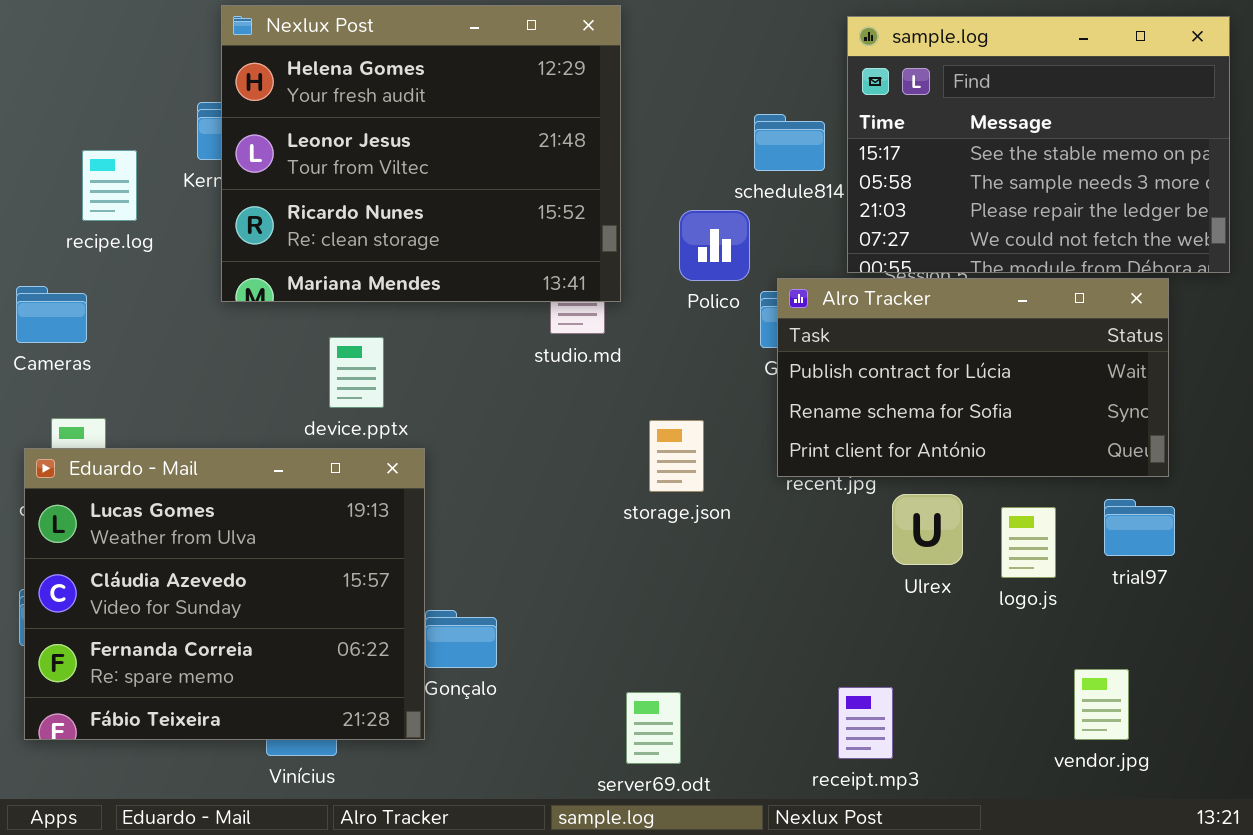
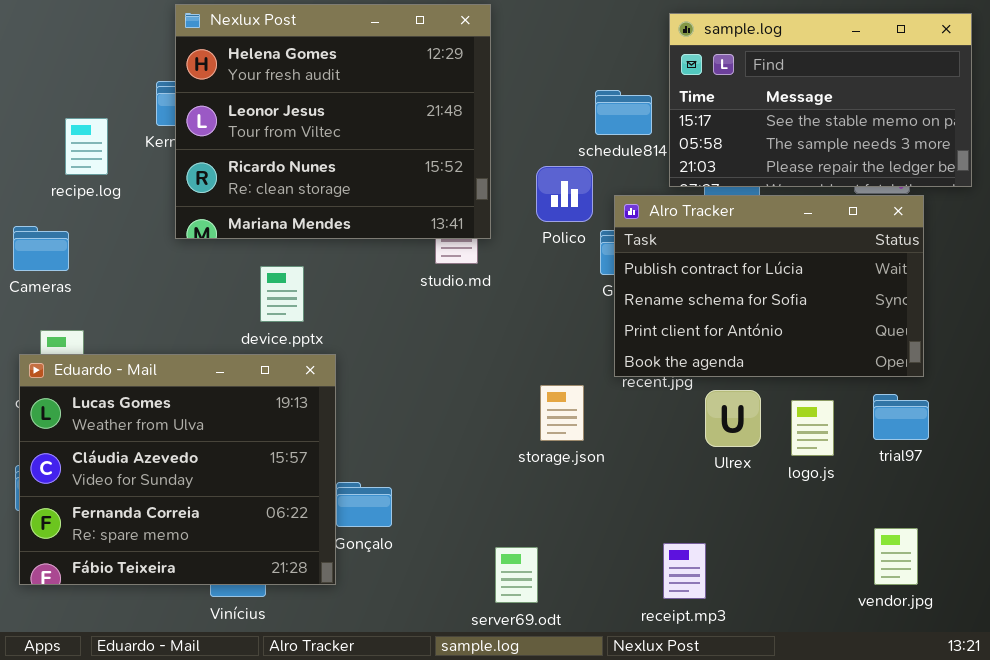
sample.log: [847,16,1230,273] -> [669,13,972,187], resized
Alro Tracker: [777,278,1169,477] -> [614,195,924,377], resized
storage.json: [649,420,704,492] -> [540,385,584,441], moved
vendor.jpg: [1074,669,1129,740] -> [874,528,918,585], moved

